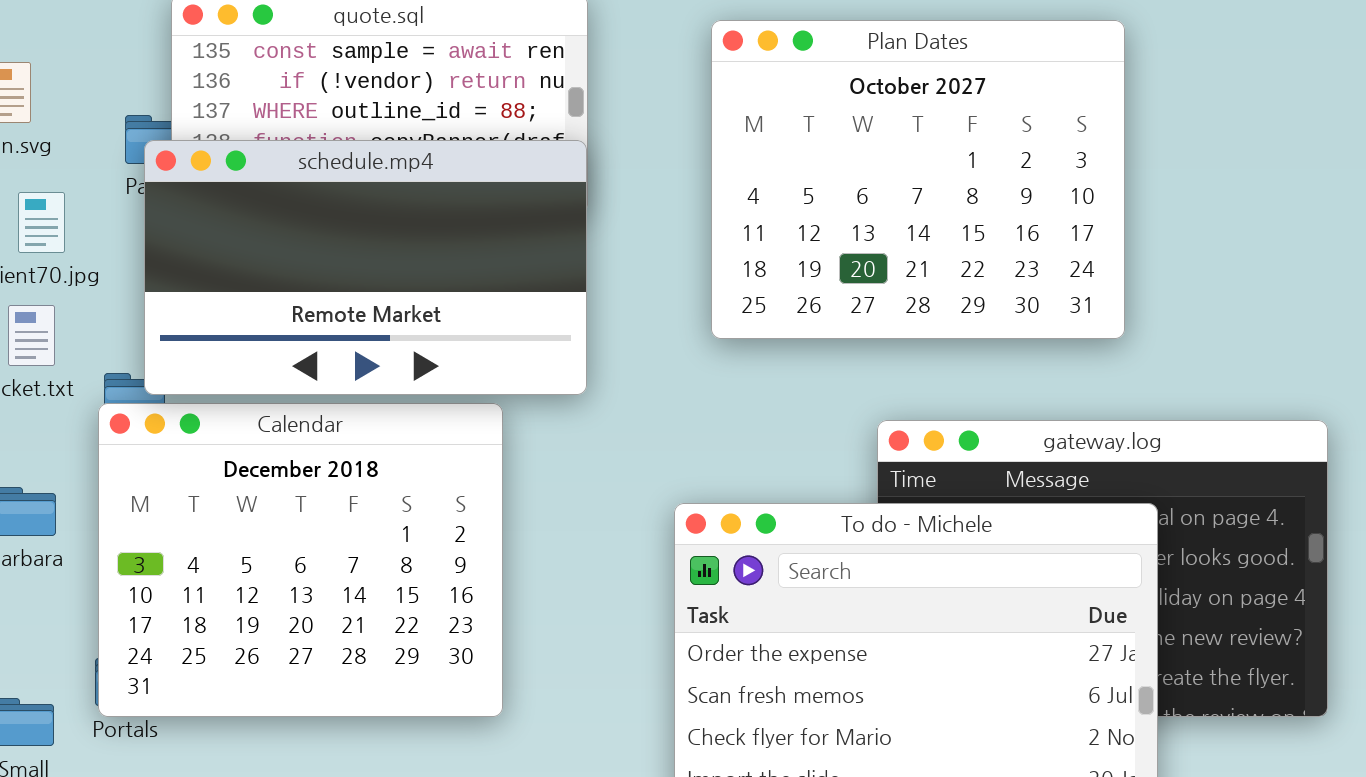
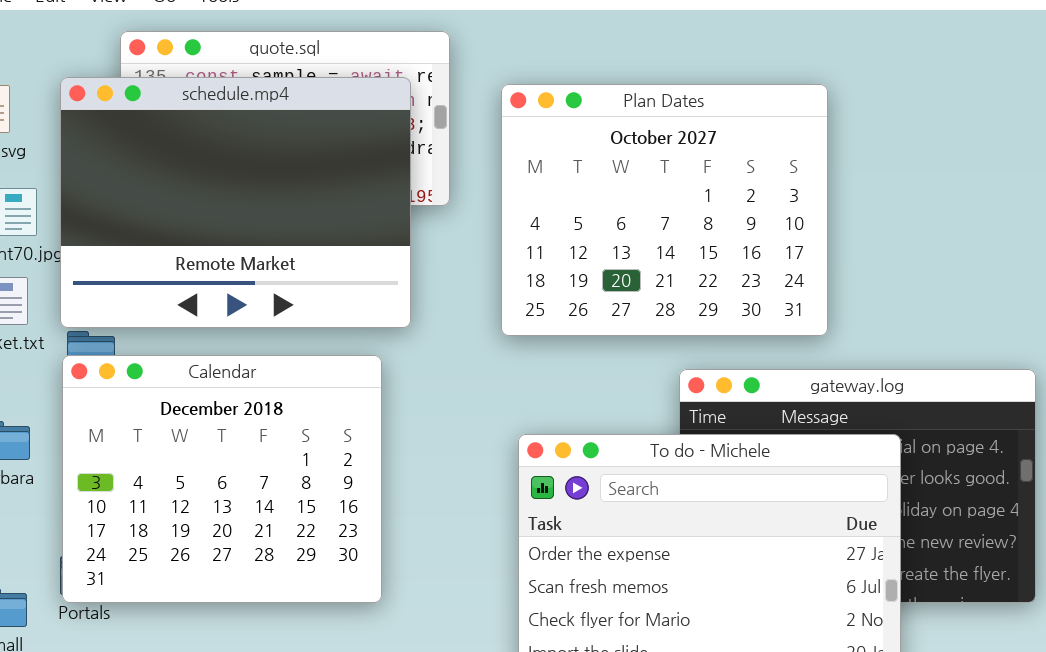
Plan Dates: [711,20,1125,339] -> [501,84,828,336], moved
schedule.mp4: [144,140,587,395] -> [60,77,411,328], moved, resized

